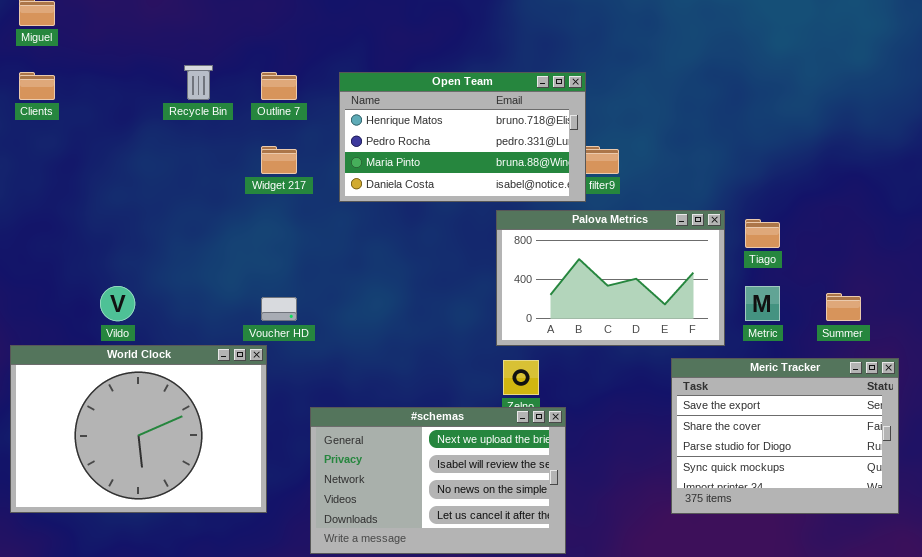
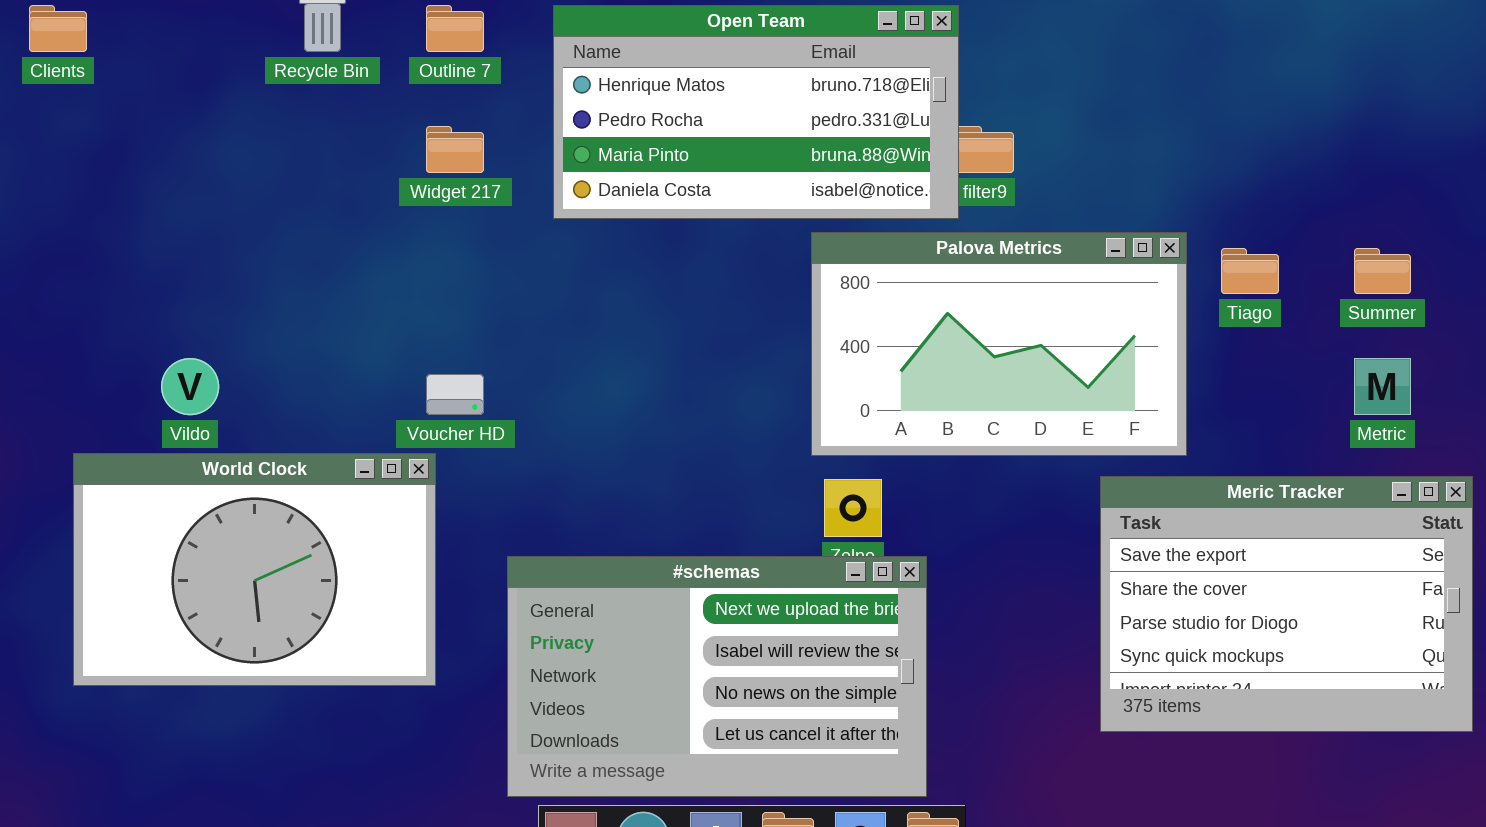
Metric: [745,286,780,321] -> [1354,358,1411,415], moved
Summer: [826,293,861,321] -> [1354,248,1411,294], moved
World Clock: [10,345,267,513] -> [73,453,436,686], resized

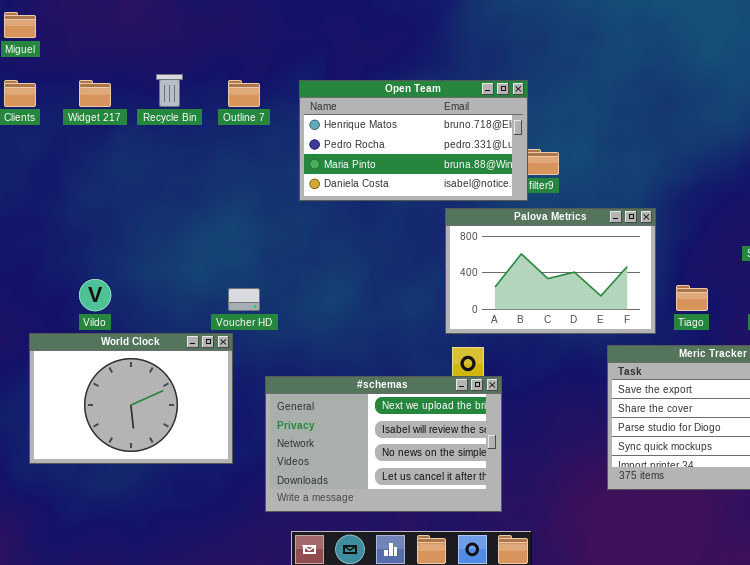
Widget 217: [426,126,484,173] -> [79,80,111,107], moved
Tiago: [1221,248,1279,294] -> [676,285,708,311], moved
#schemas: [507,556,927,797] -> [265,376,502,512], moved

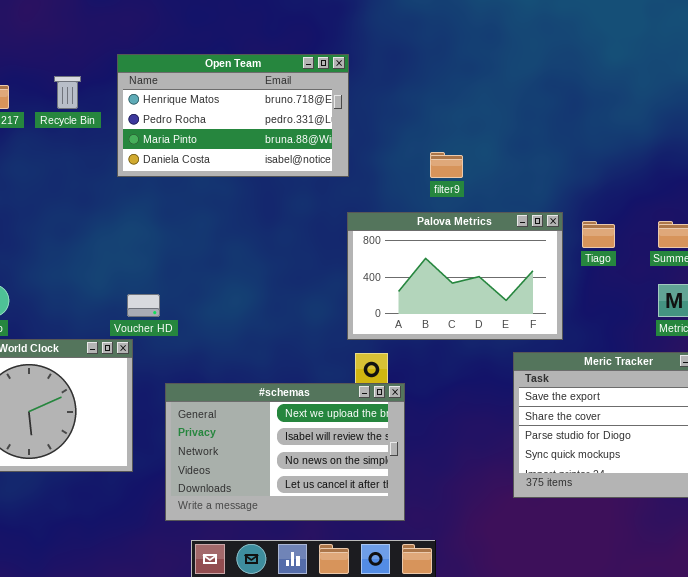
Open Team: [299,80,528,201] -> [117,54,349,177], moved
Tiago: [676,285,708,311] -> [582,221,615,248], moved

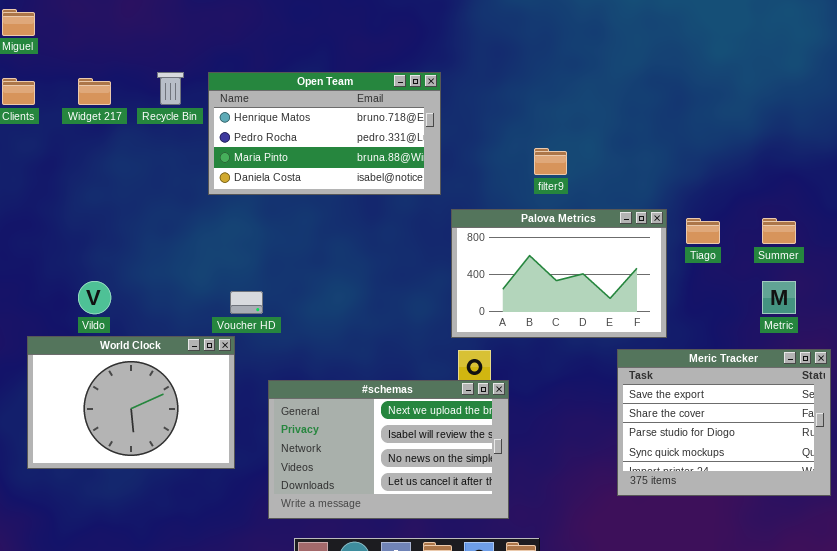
Open Team: [117,54,349,177] -> [208,72,441,195], moved

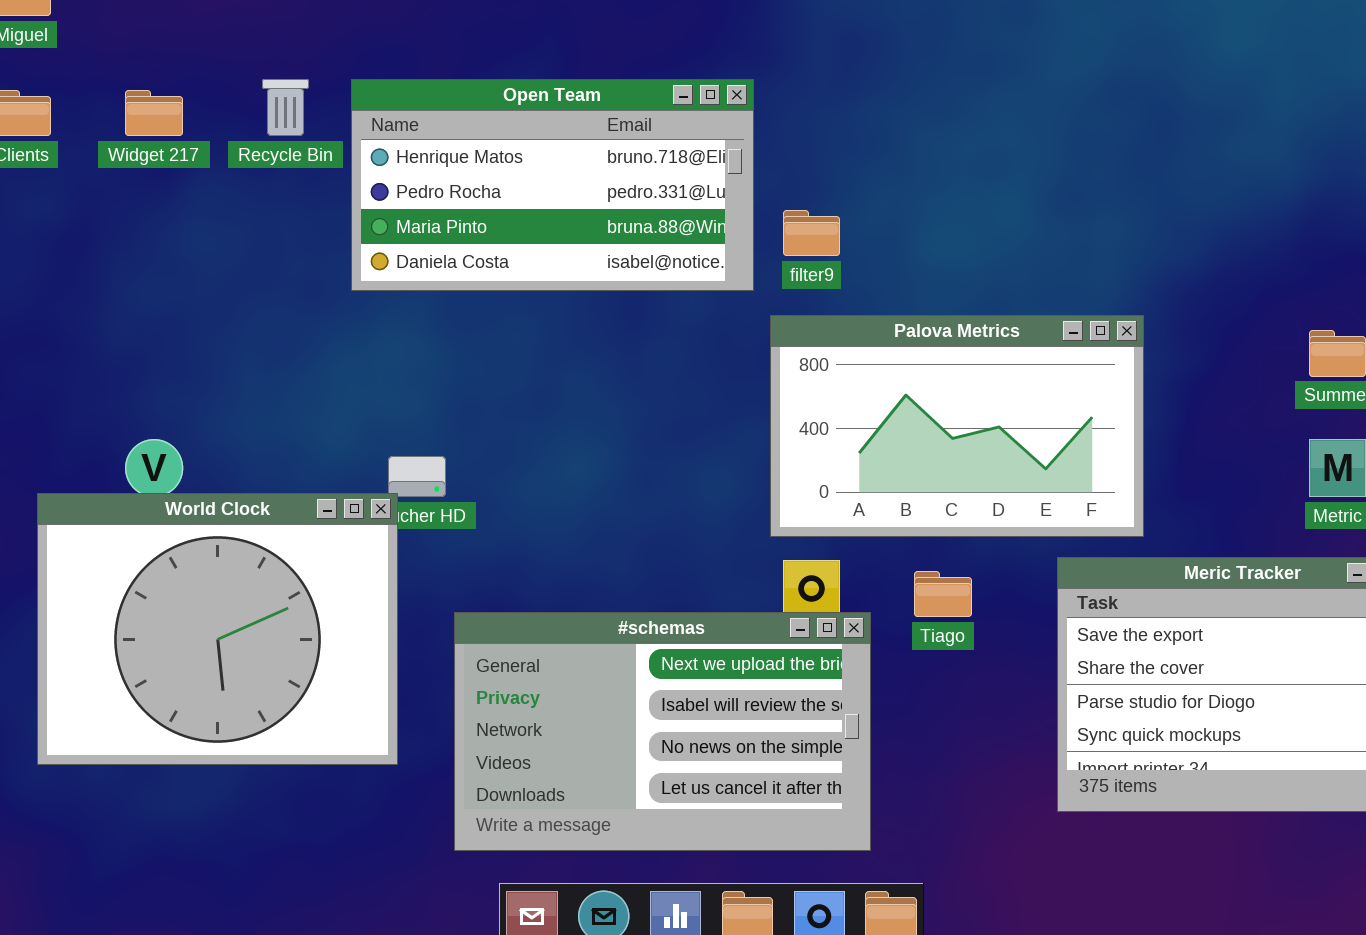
filter9: [534,148,567,175] -> [783,210,840,256], moved
Tiago: [686,218,720,244] -> [914,571,972,617], moved
World Clock: [27,336,235,469] -> [37,493,398,765], resized

